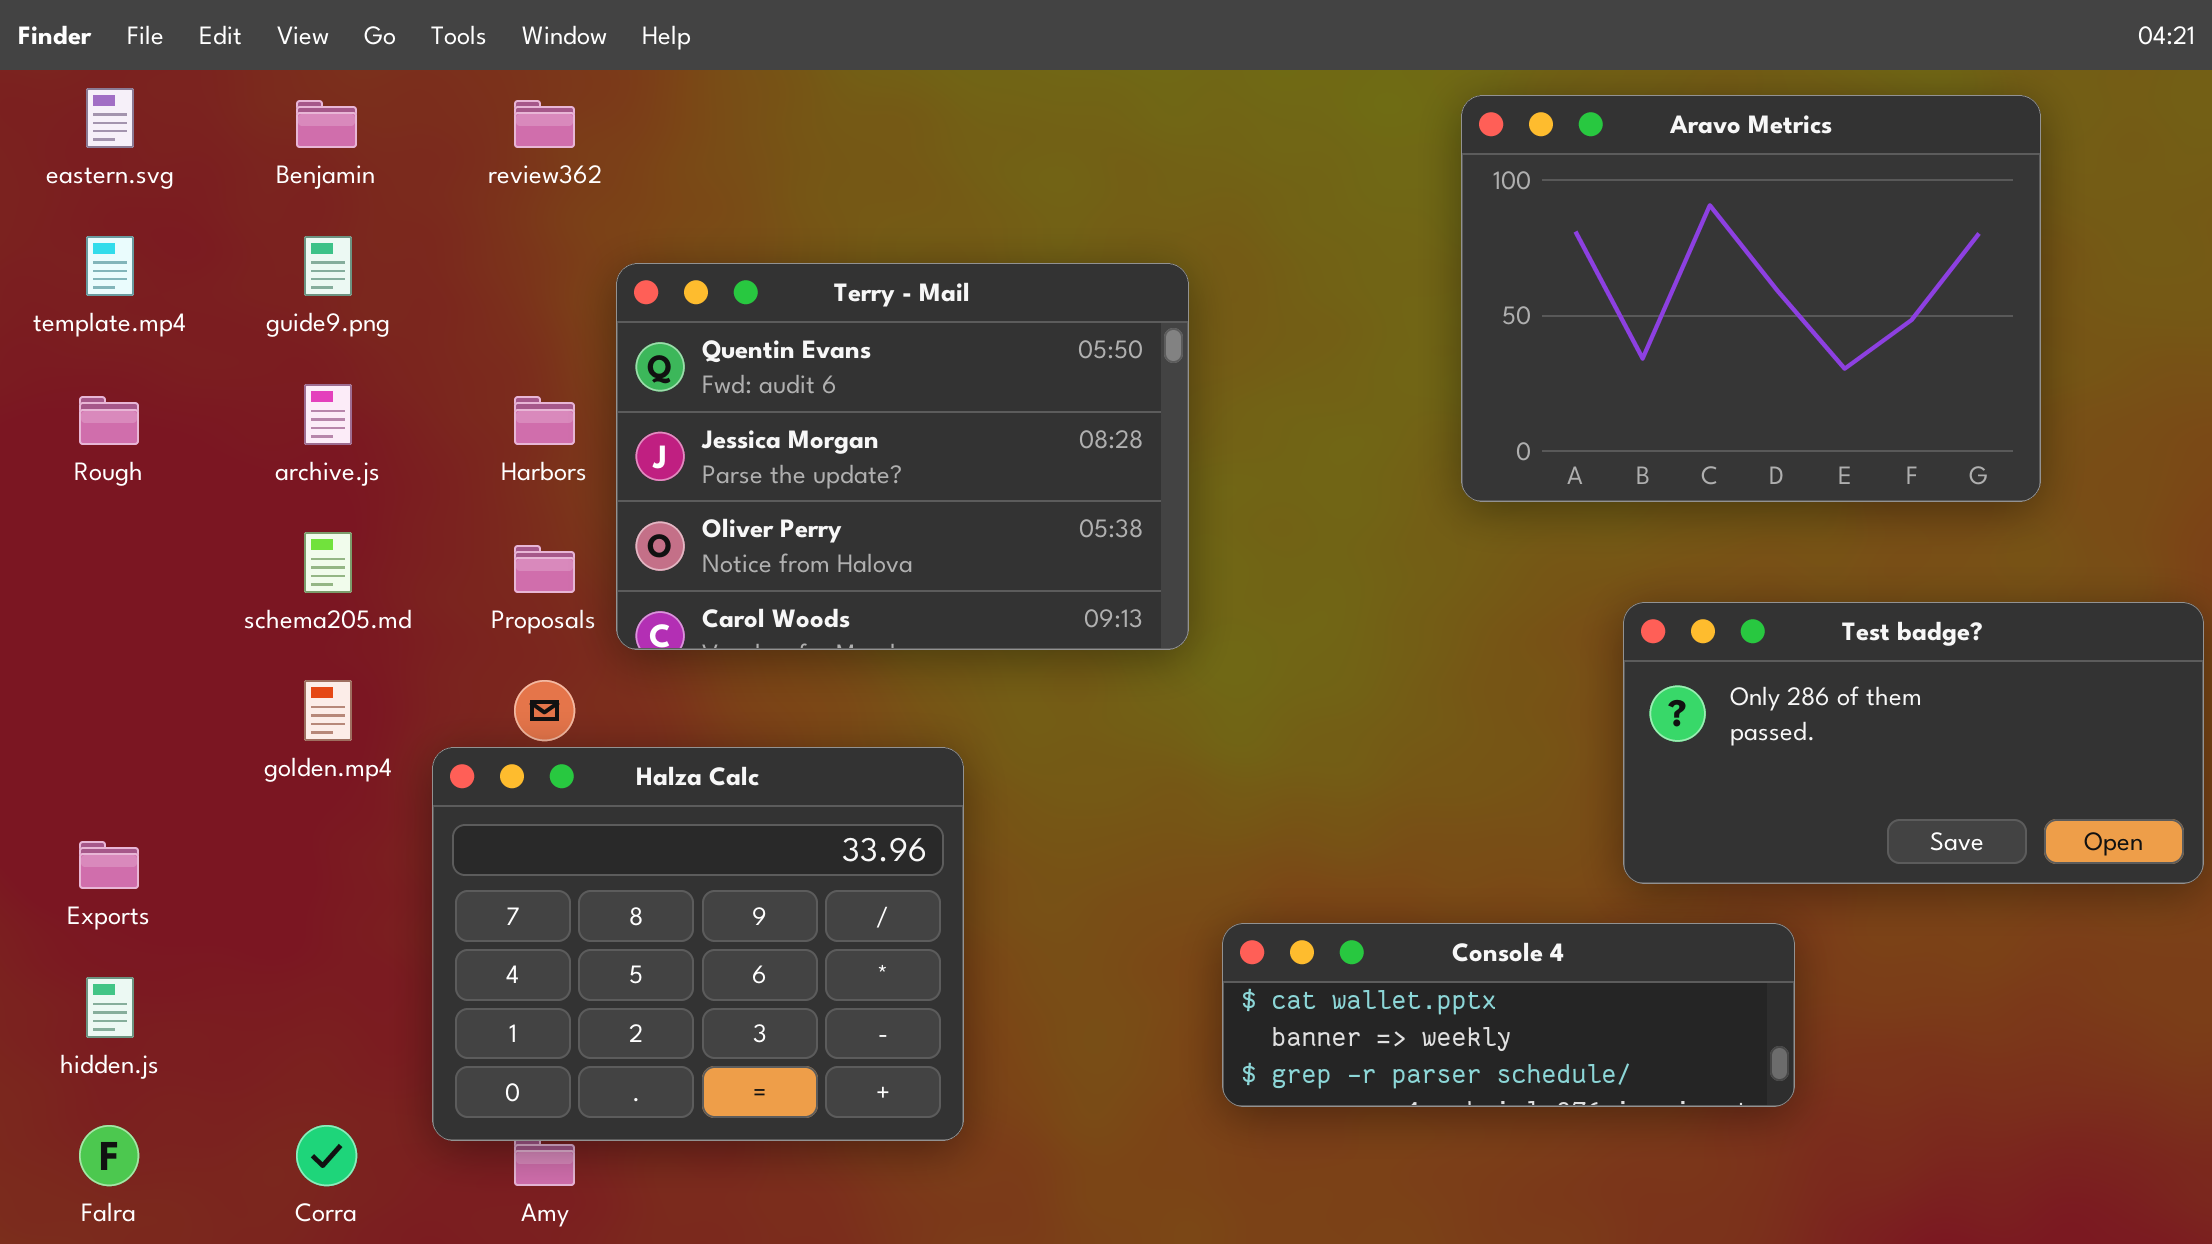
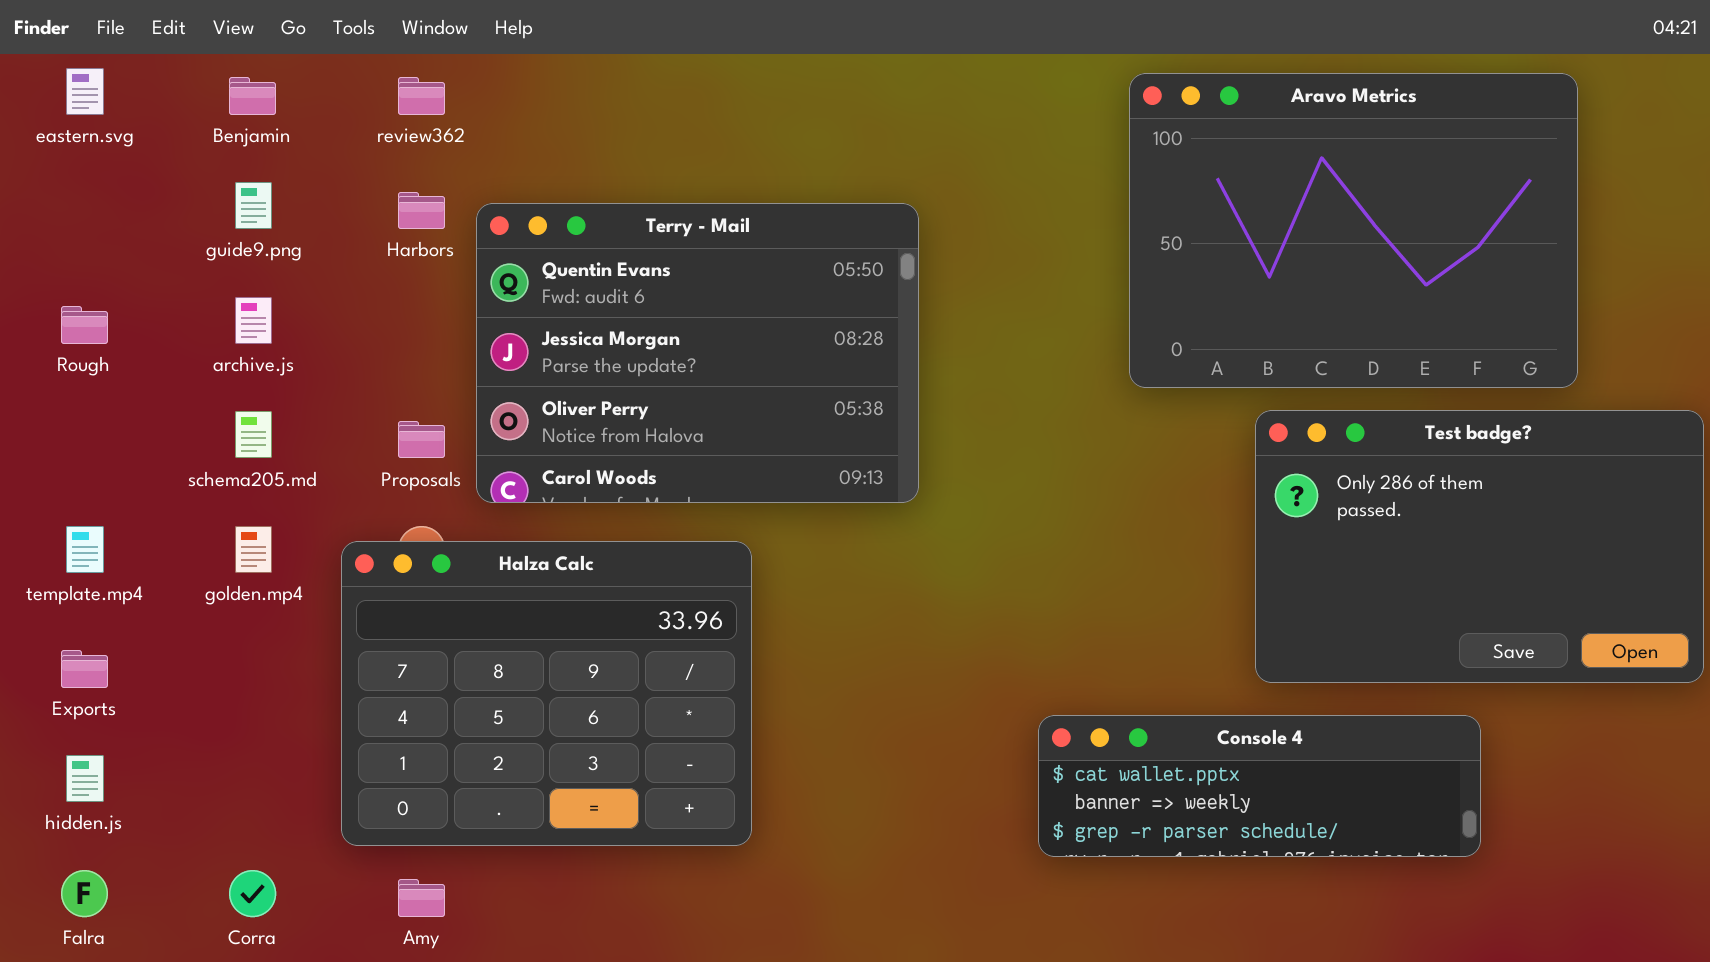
template.mp4: [86,236,134,296] -> [66,526,104,573], moved
Harbors: [514,396,575,445] -> [398,192,445,229], moved
Test badge?: [1623,602,2204,884] -> [1255,410,1704,683], resized
Halza Calc: [432,747,964,1141] -> [341,541,752,846], moved
Console 4: [1222,923,1795,1107] -> [1038,715,1481,857], moved

